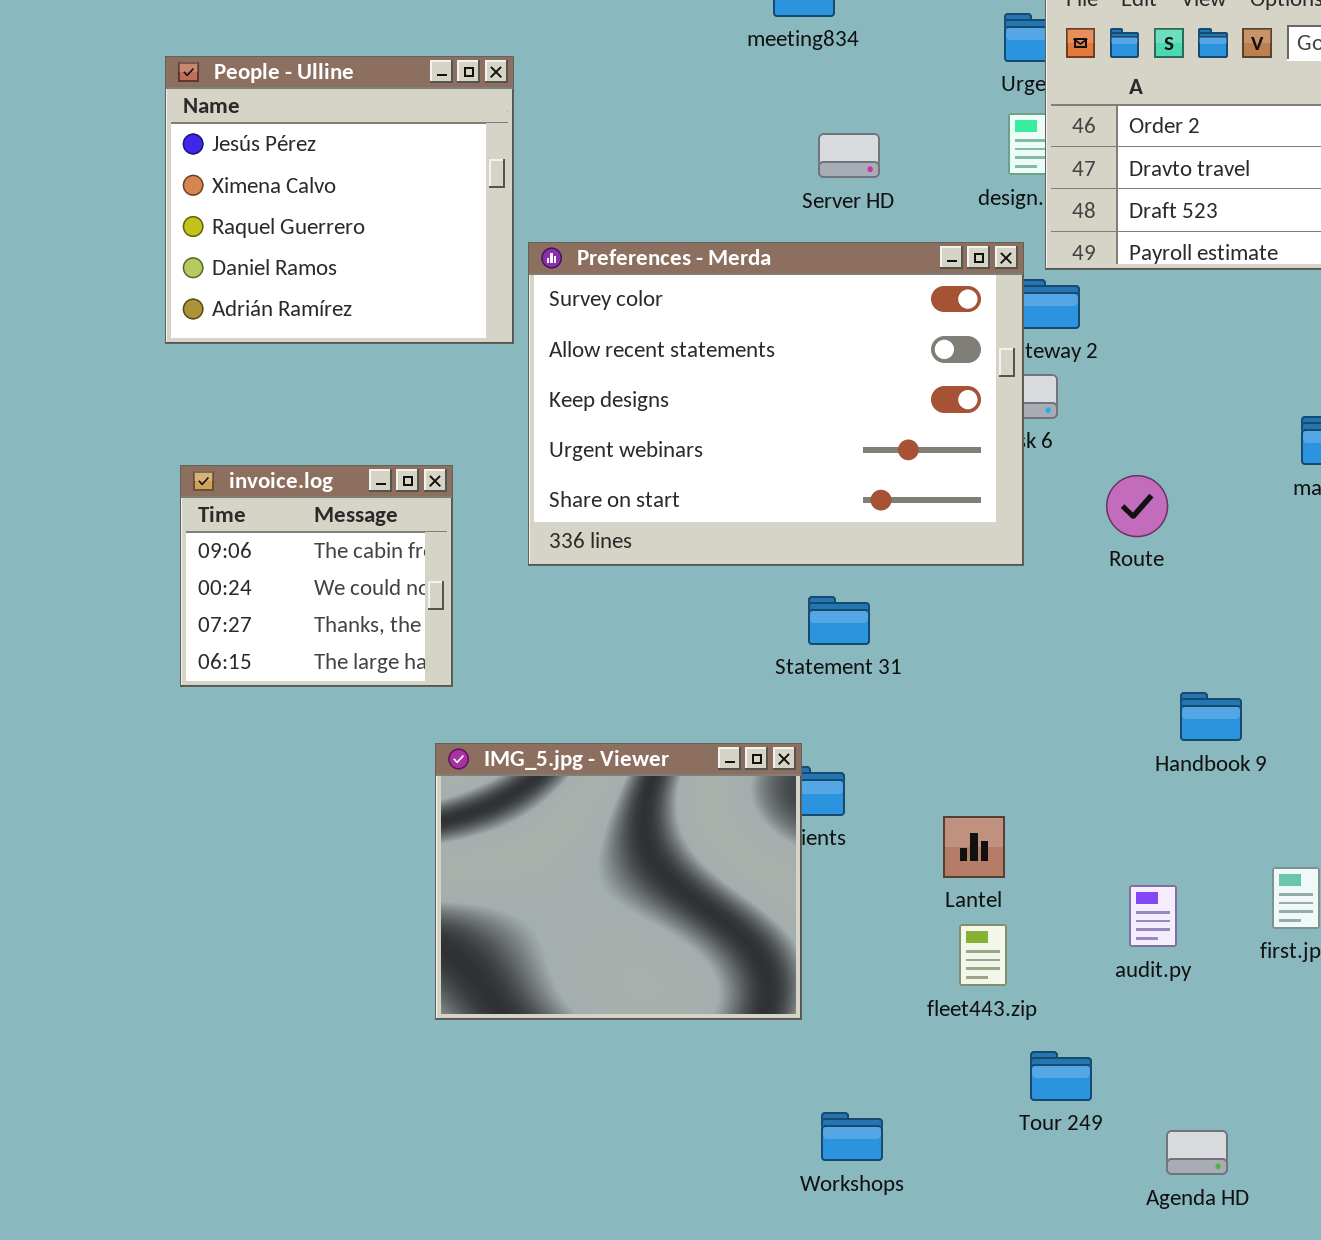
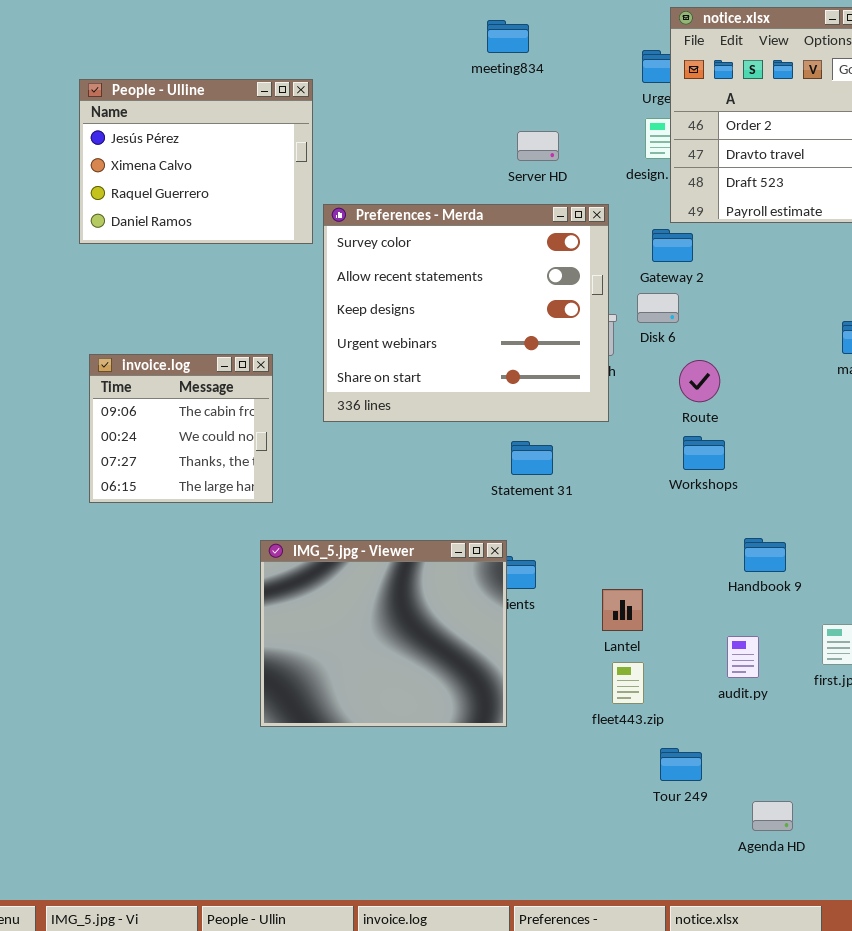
People - Ulline: [165,56,514,344] -> [79,79,313,244], resized
Preferences - Merda: [528,242,1024,566] -> [323,204,609,422], resized
Route: [1106,475,1168,537] -> [679,360,720,402], moved
Handbook 9: [1180,692,1242,741] -> [744,538,786,572], moved
Workshops: [821,1112,883,1161] -> [683,436,725,470], moved

